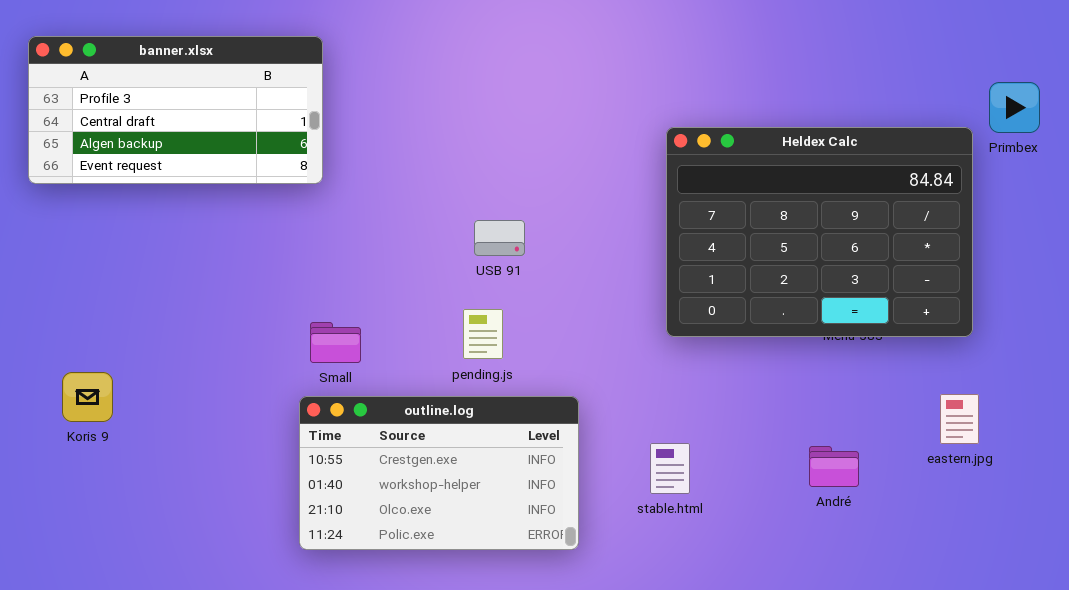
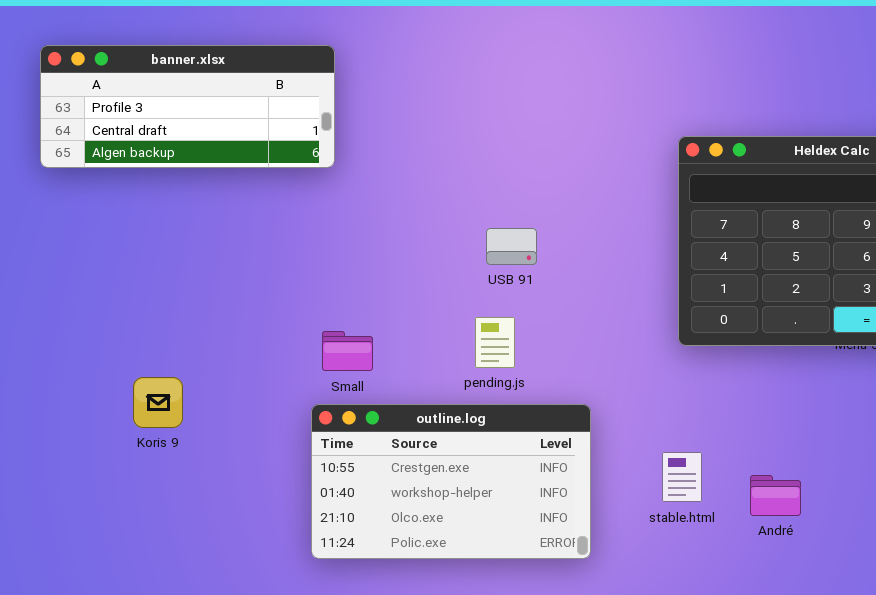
banner.xlsx: [28,36,323,184] -> [40,45,335,168], resized
Koris 9: [62,372,113,422] -> [133,377,183,428], moved
André: [809,446,859,487] -> [750,475,801,516], moved

